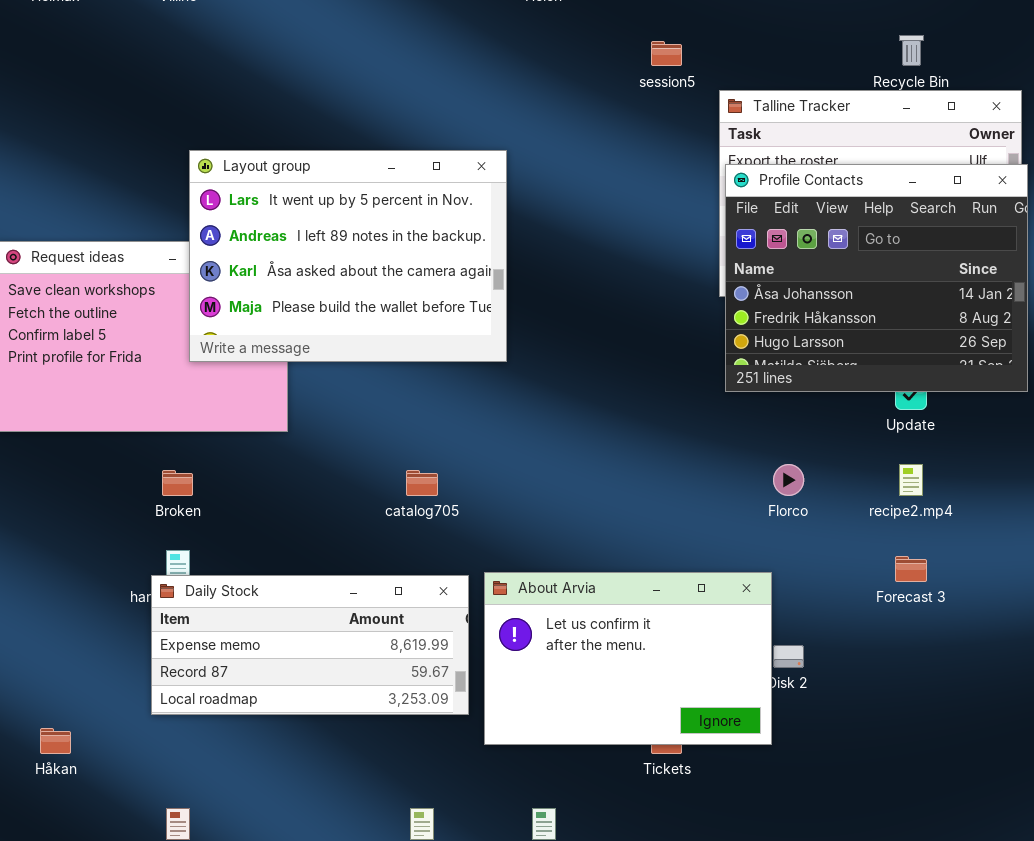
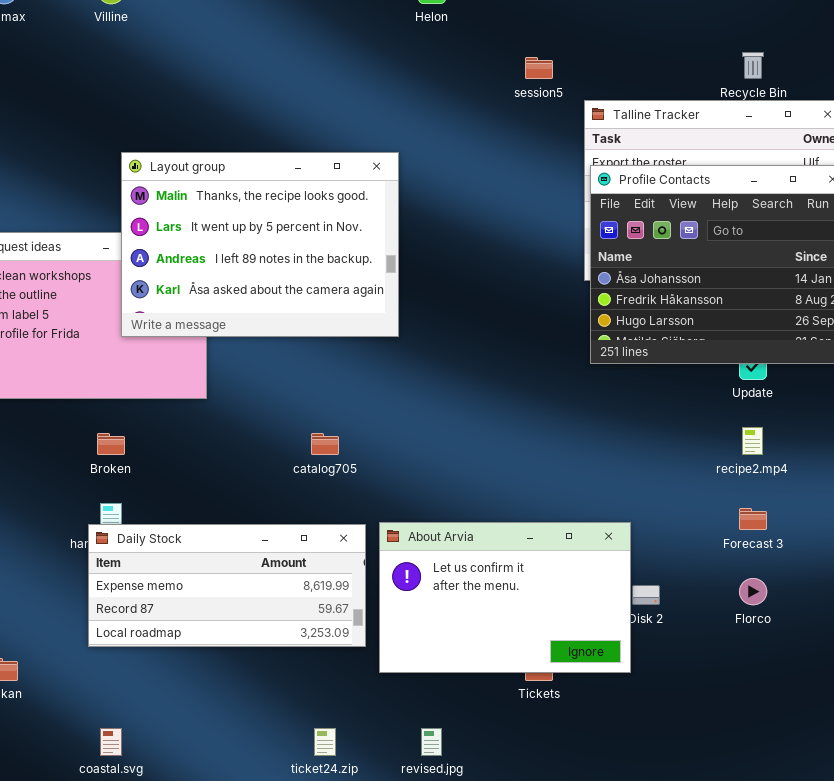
Layout group: [189,150,507,362] -> [121,152,399,337], scrolled up 1 row
Florco: [773,464,804,496] -> [739,578,767,605], moved

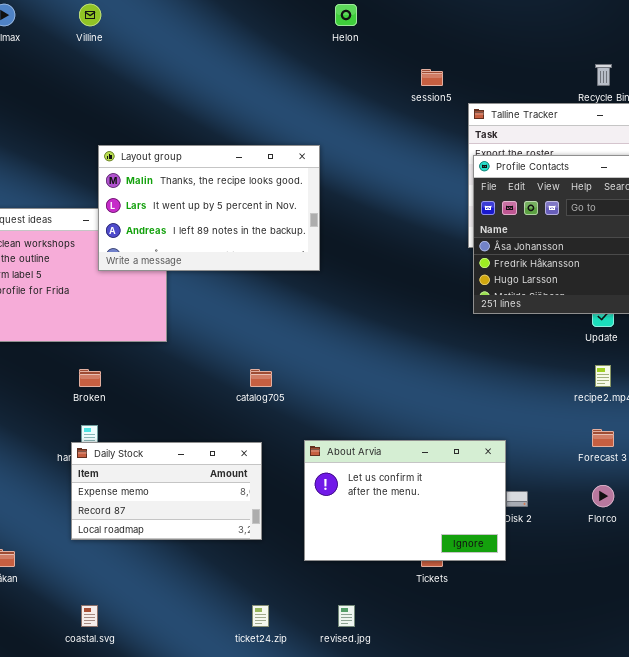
Layout group: [121,152,399,337] -> [98,145,320,271], resized
Daily Stock: [88,524,366,647] -> [71,442,262,540], resized

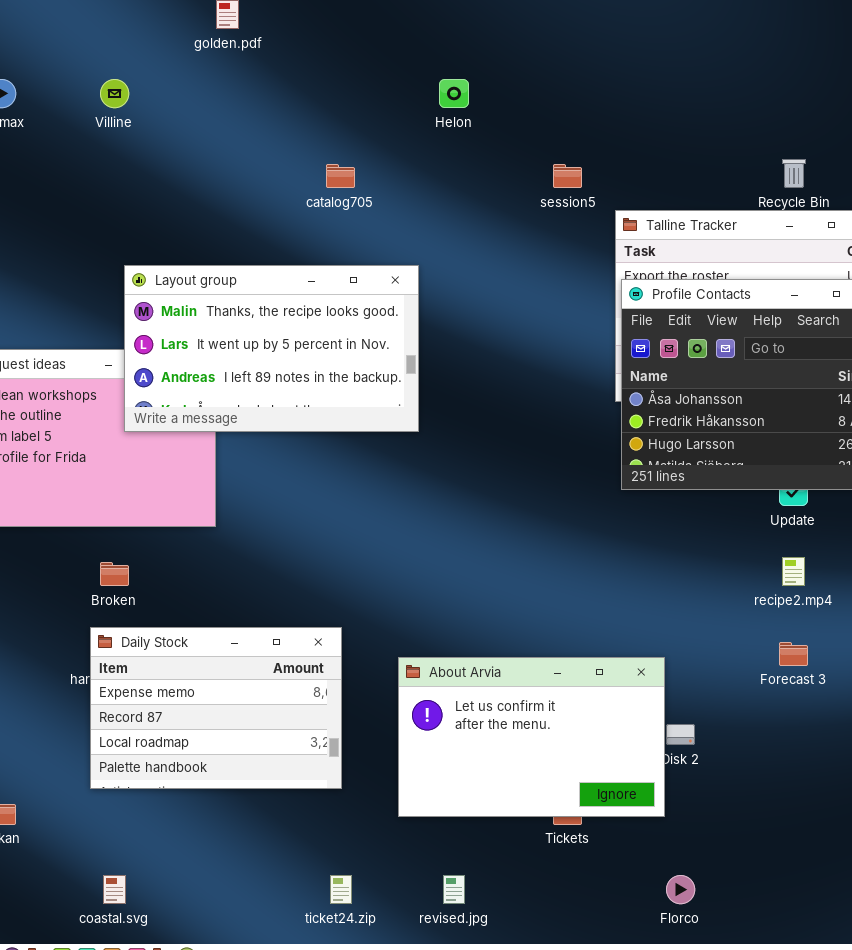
catalog705: [250,369,272,387] -> [326,164,355,188], moved
Daily Stock: [71,442,262,540] -> [90,627,342,789], resized
Florco: [592,485,614,507] -> [666,875,695,904], moved

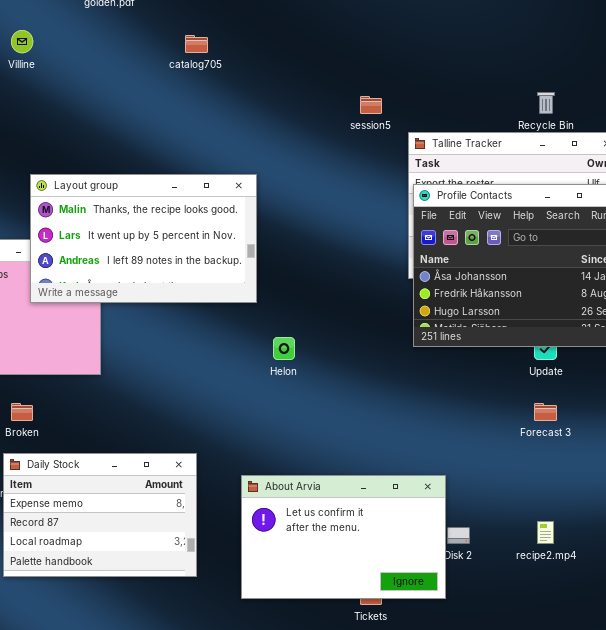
Helon: [439,79,469,108] -> [273,337,295,360], moved
catalog705: [326,164,355,188] -> [185,35,208,53], moved
recipe2.mp4: [782,557,805,586] -> [537,521,554,544], moved
Forecast 3: [779,642,808,666] -> [534,403,557,421], moved

